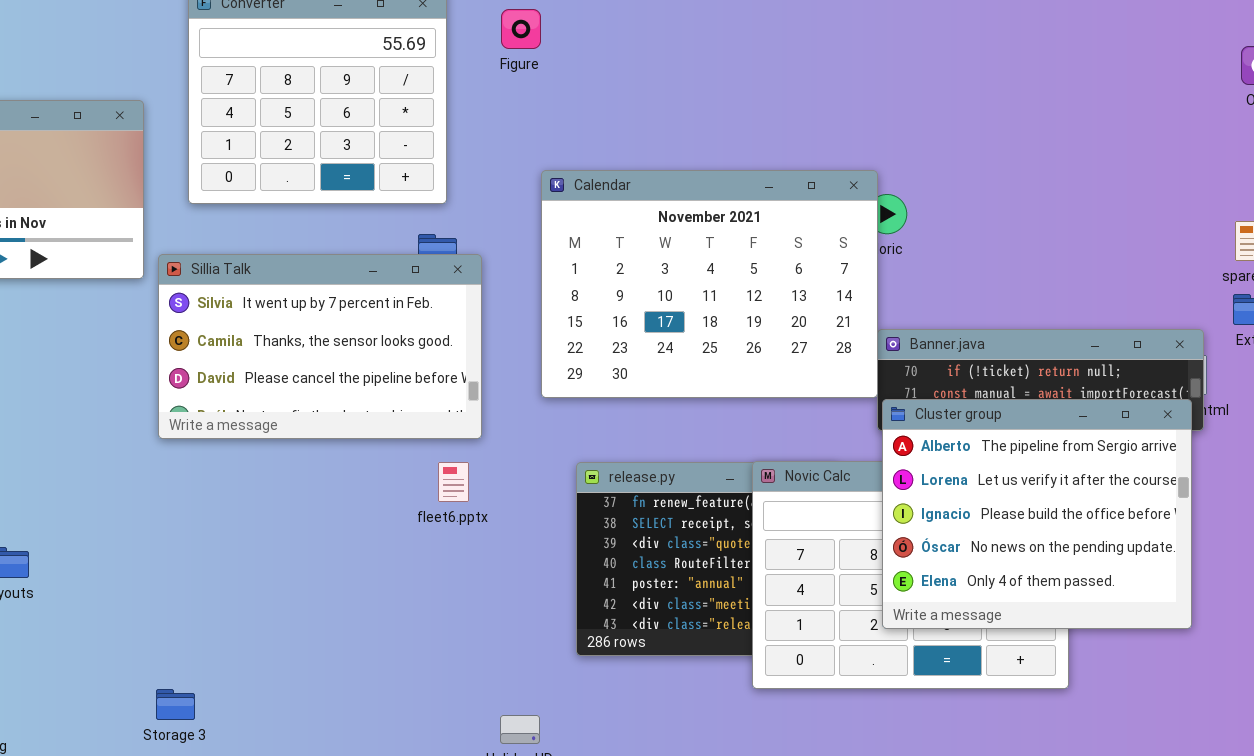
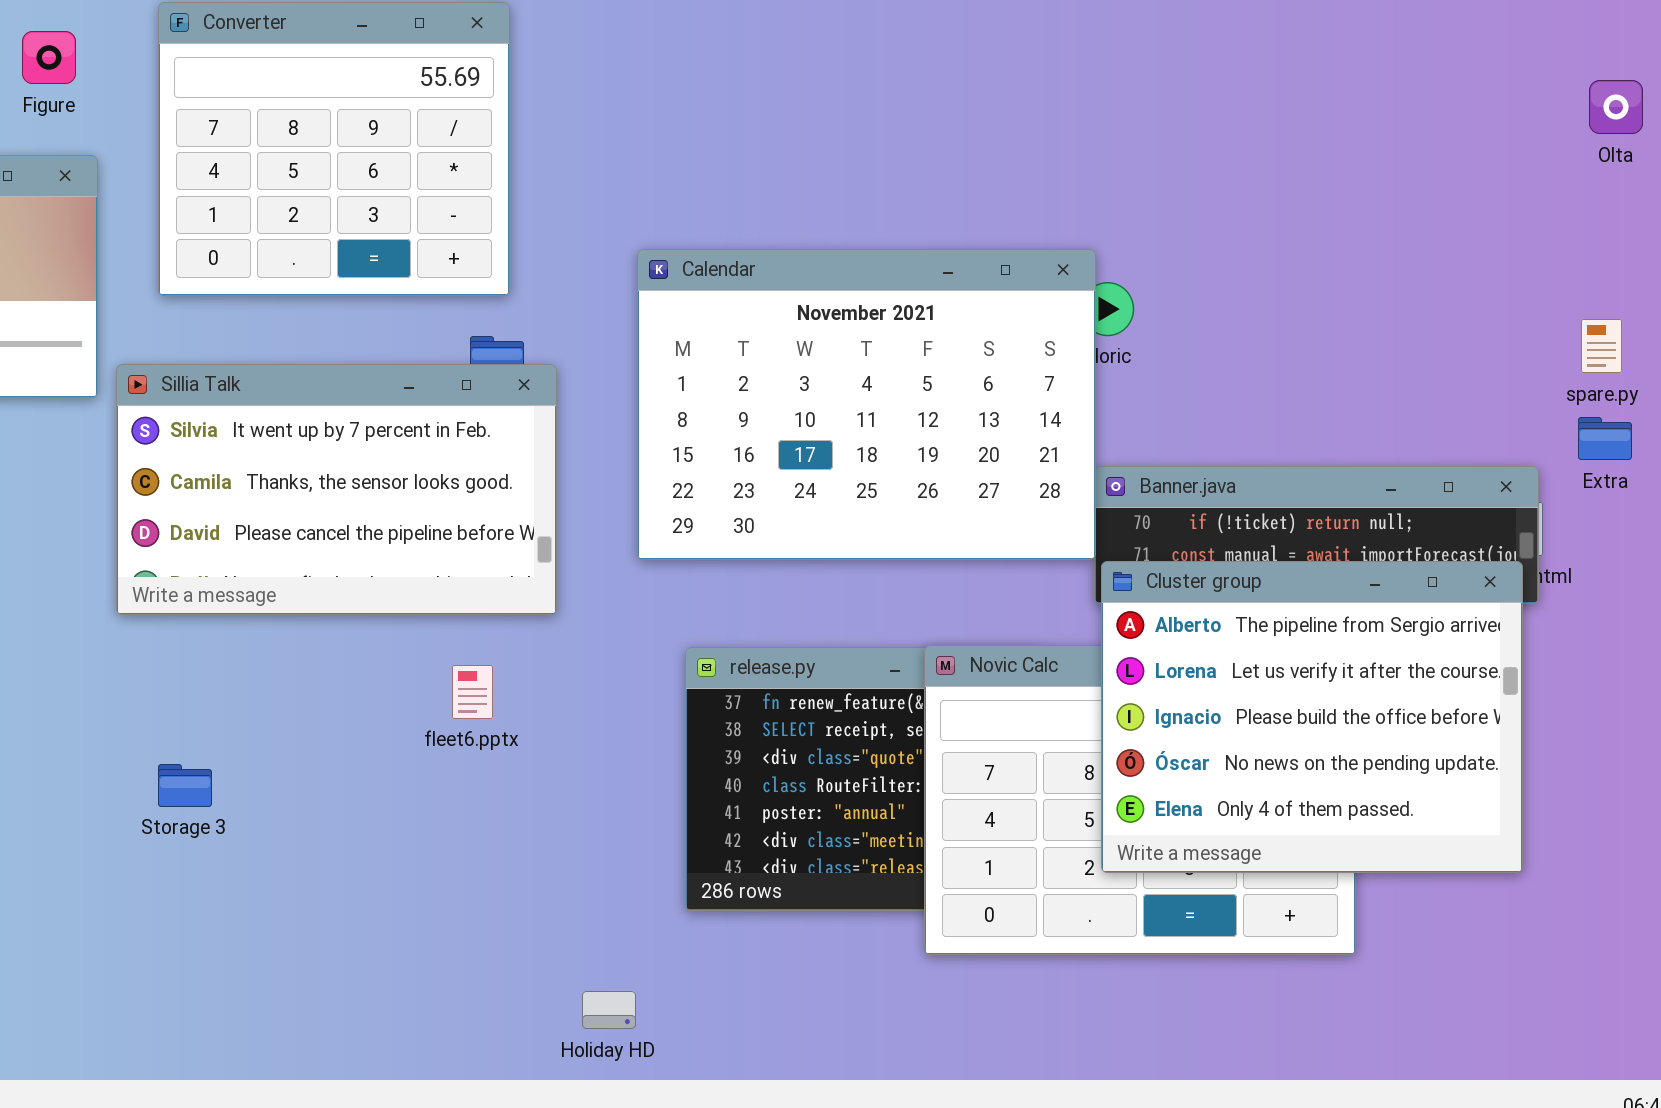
Figure: [501,9,541,49] -> [22,31,76,84], moved
fleet6.pptx: [438,462,469,502] -> [452,665,493,719], moved
Storage 3: [156,689,195,720] -> [158,764,212,807], moved

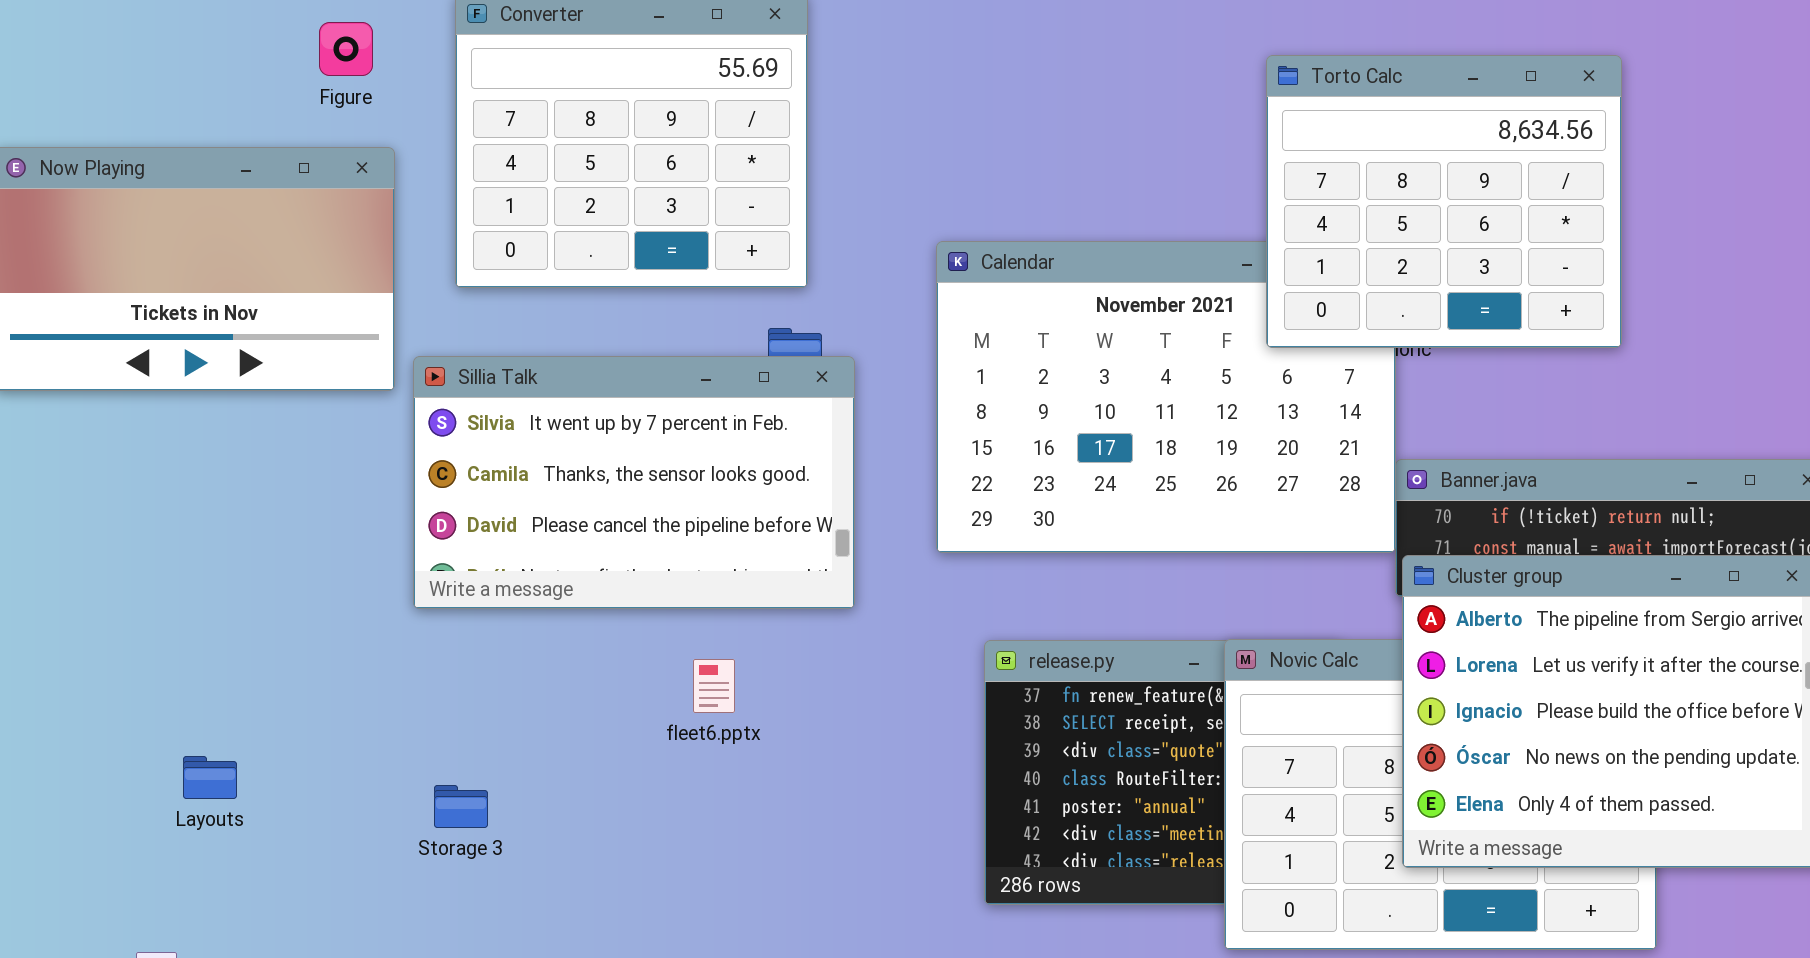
Torto Calc: none -> [1266,55,1622,348], opened
fleet6.pptx: [452,665,493,719] -> [693,659,735,713], moved
Storage 3: [158,764,212,807] -> [434,785,488,828], moved

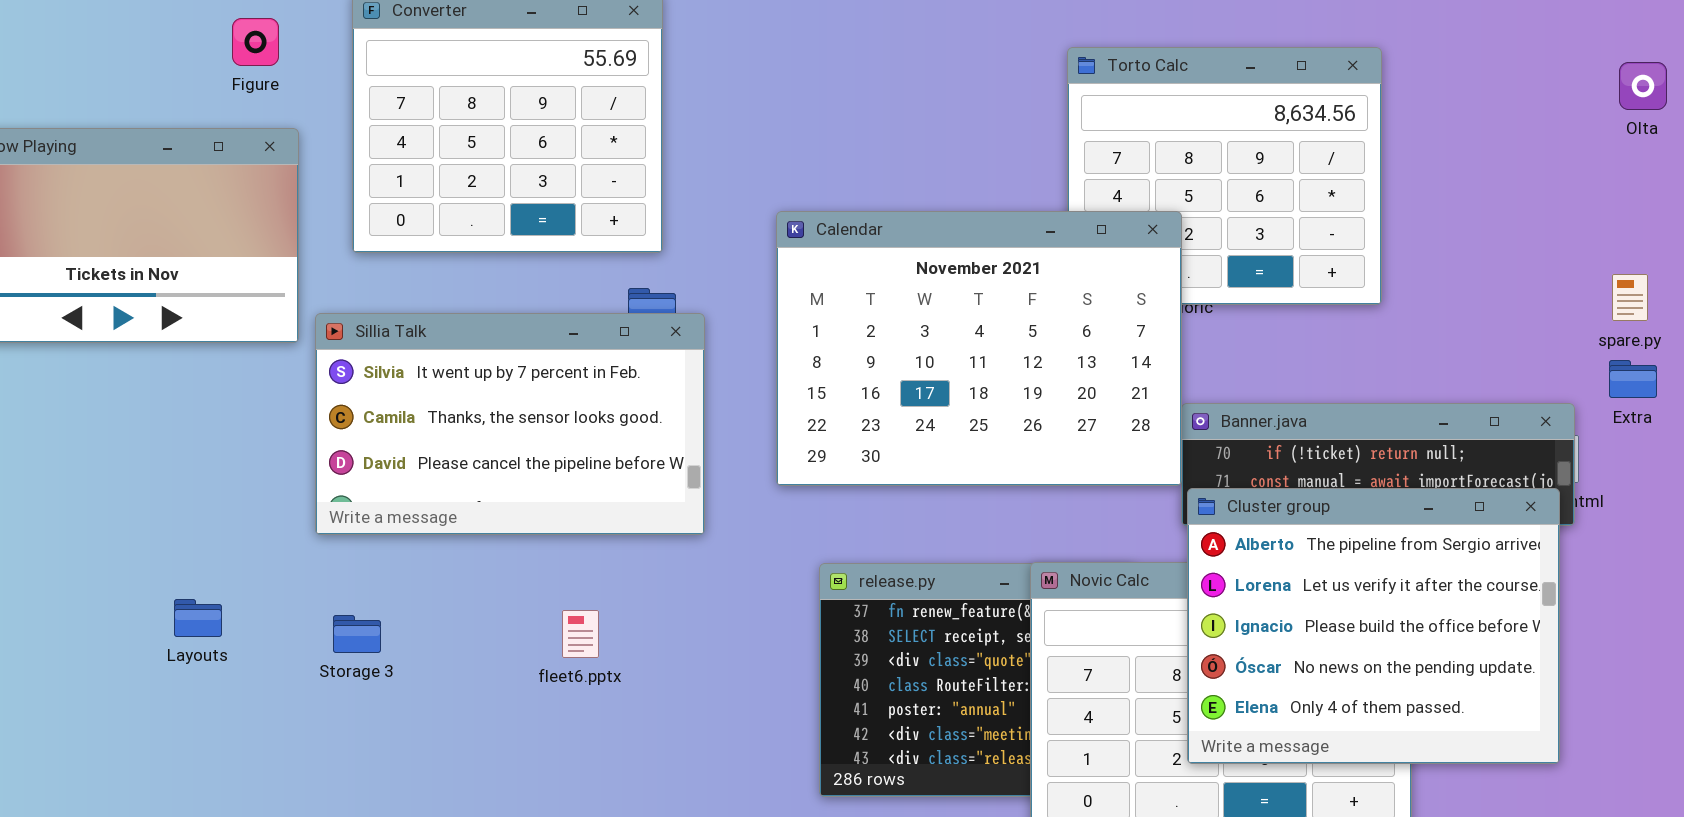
Calendar: [936,241,1396,553] -> [776,211,1182,486], raised
fleet6.pptx: [693,659,735,713] -> [562,610,599,658], moved
Layouts: [183,756,237,799] -> [174,599,222,637], moved
Storage 3: [434,785,488,828] -> [333,615,381,653], moved

